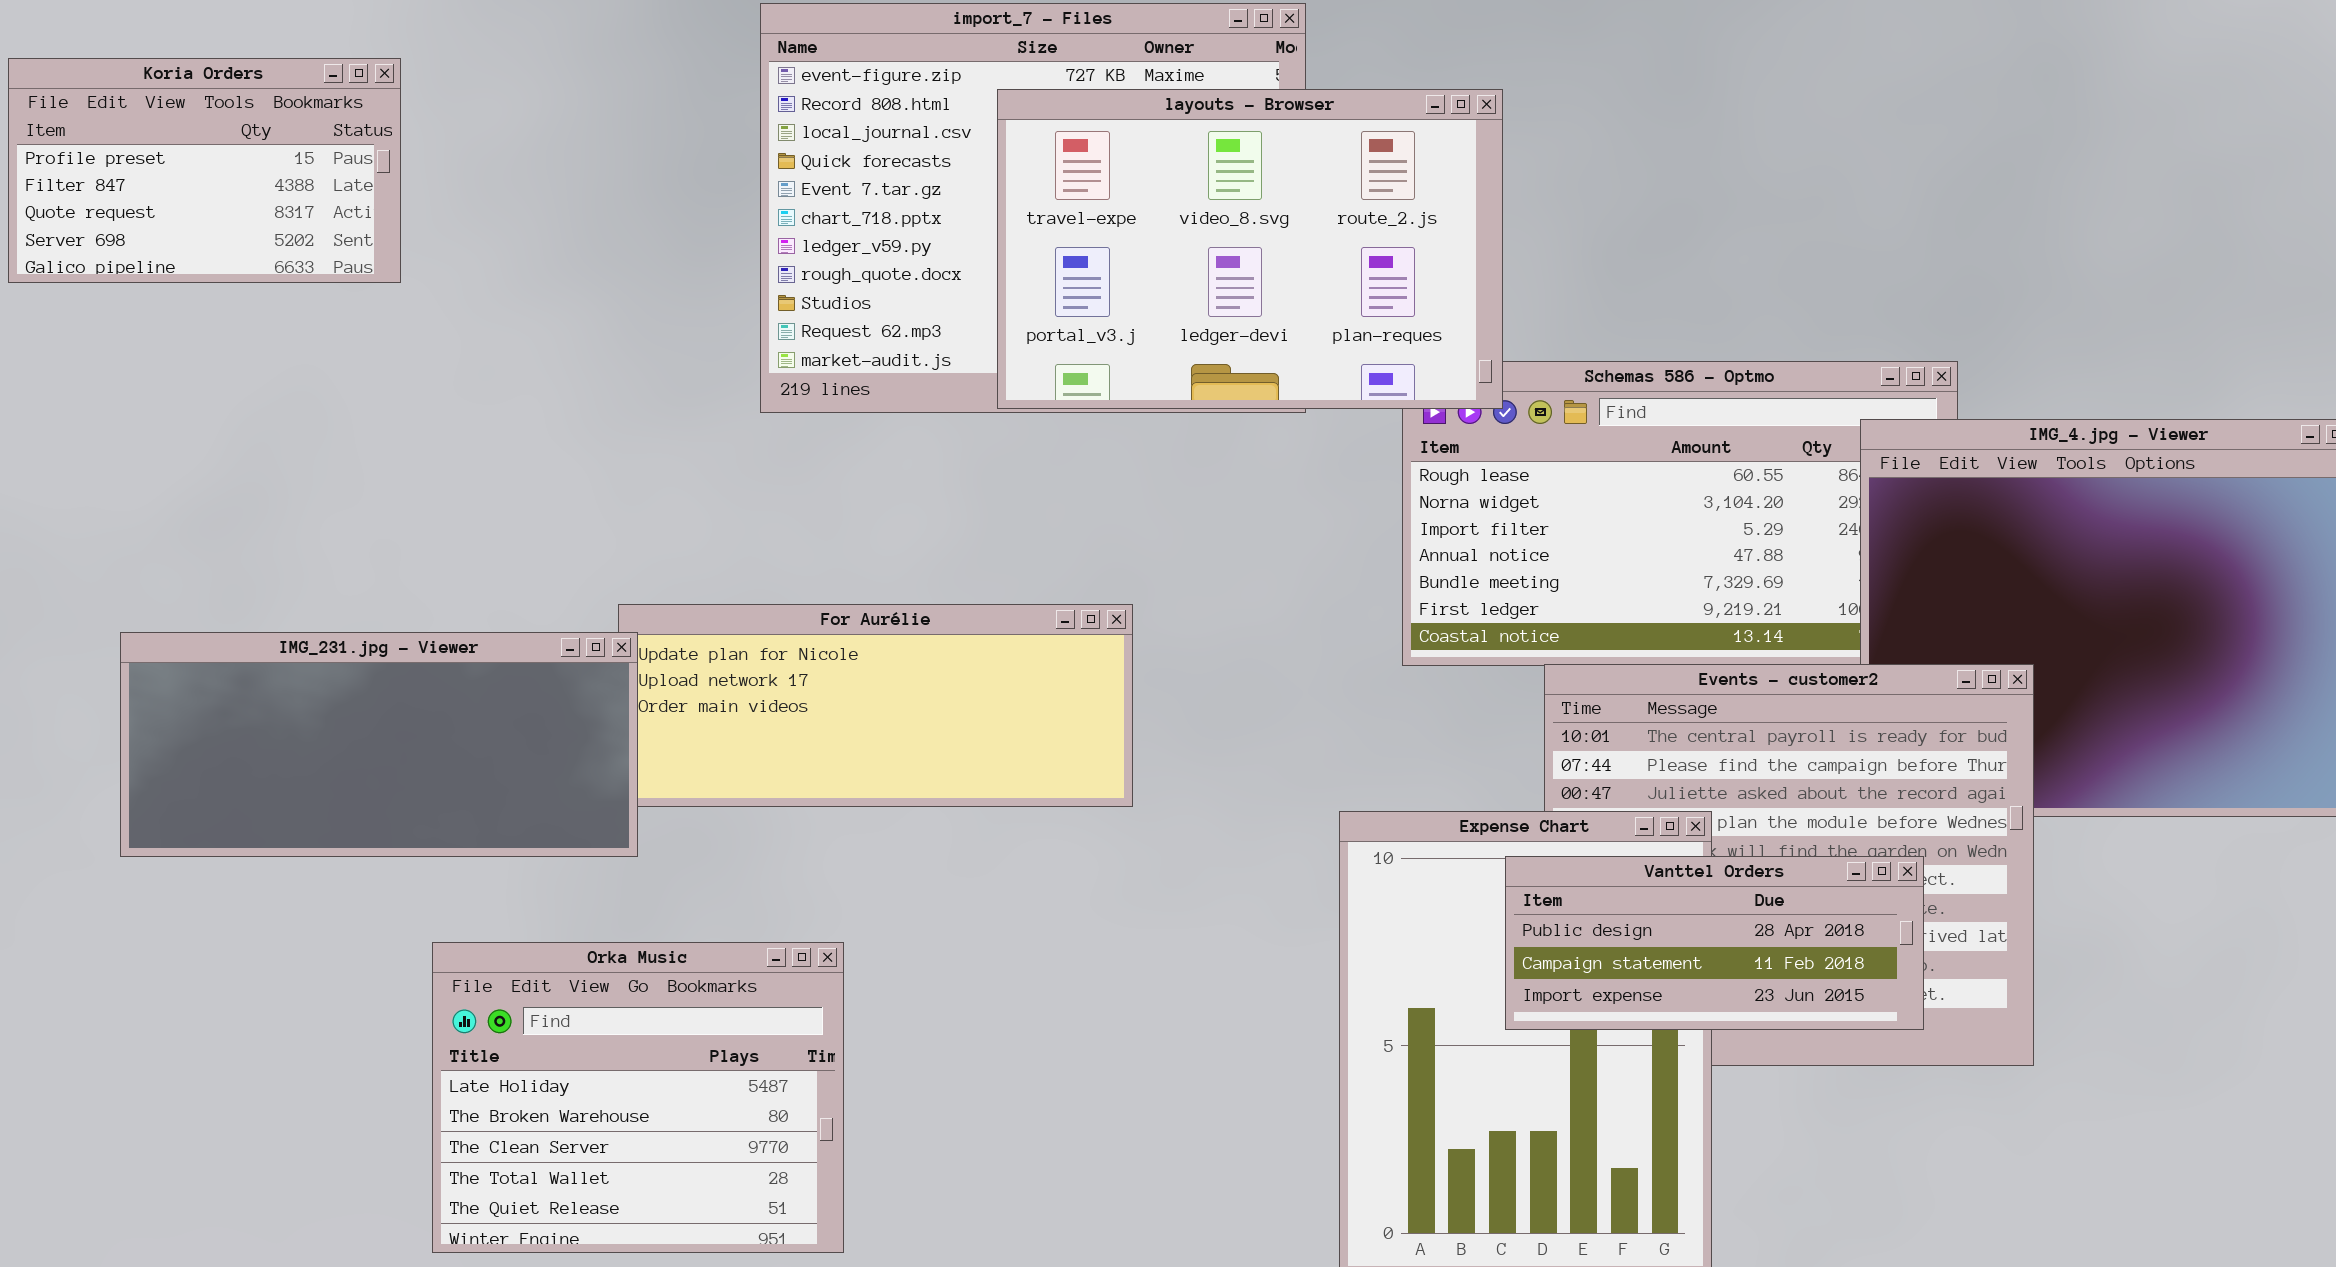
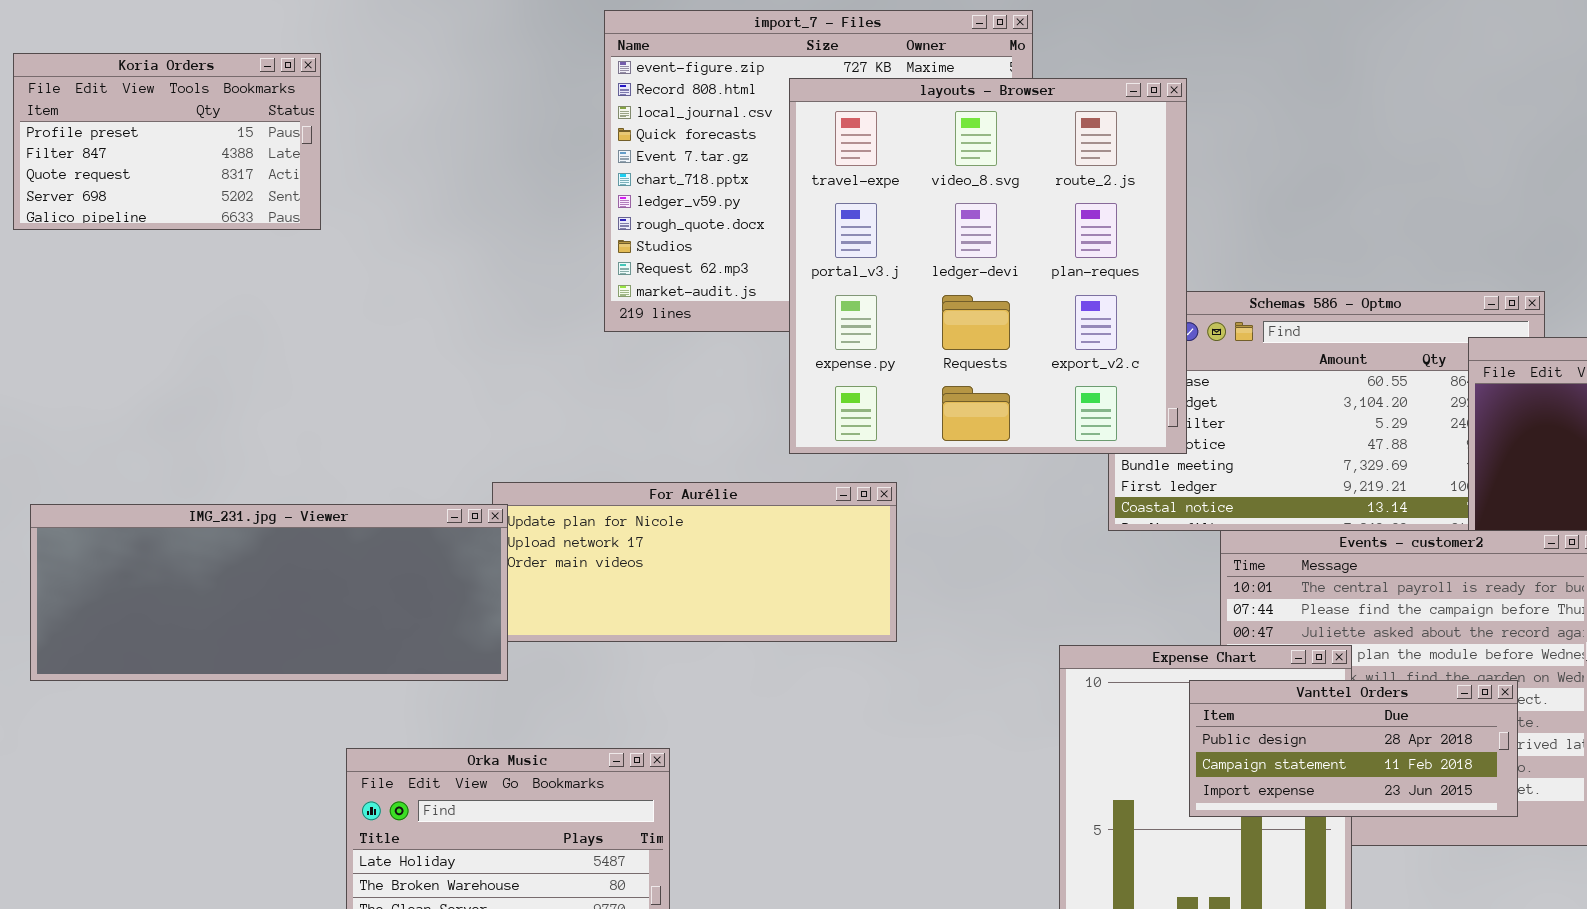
layouts - Browser: [997,89,1503,409] -> [789,78,1187,454], resized
IMG_231.jpg - Viewer: [120,632,638,857] -> [30,504,508,681], resized

